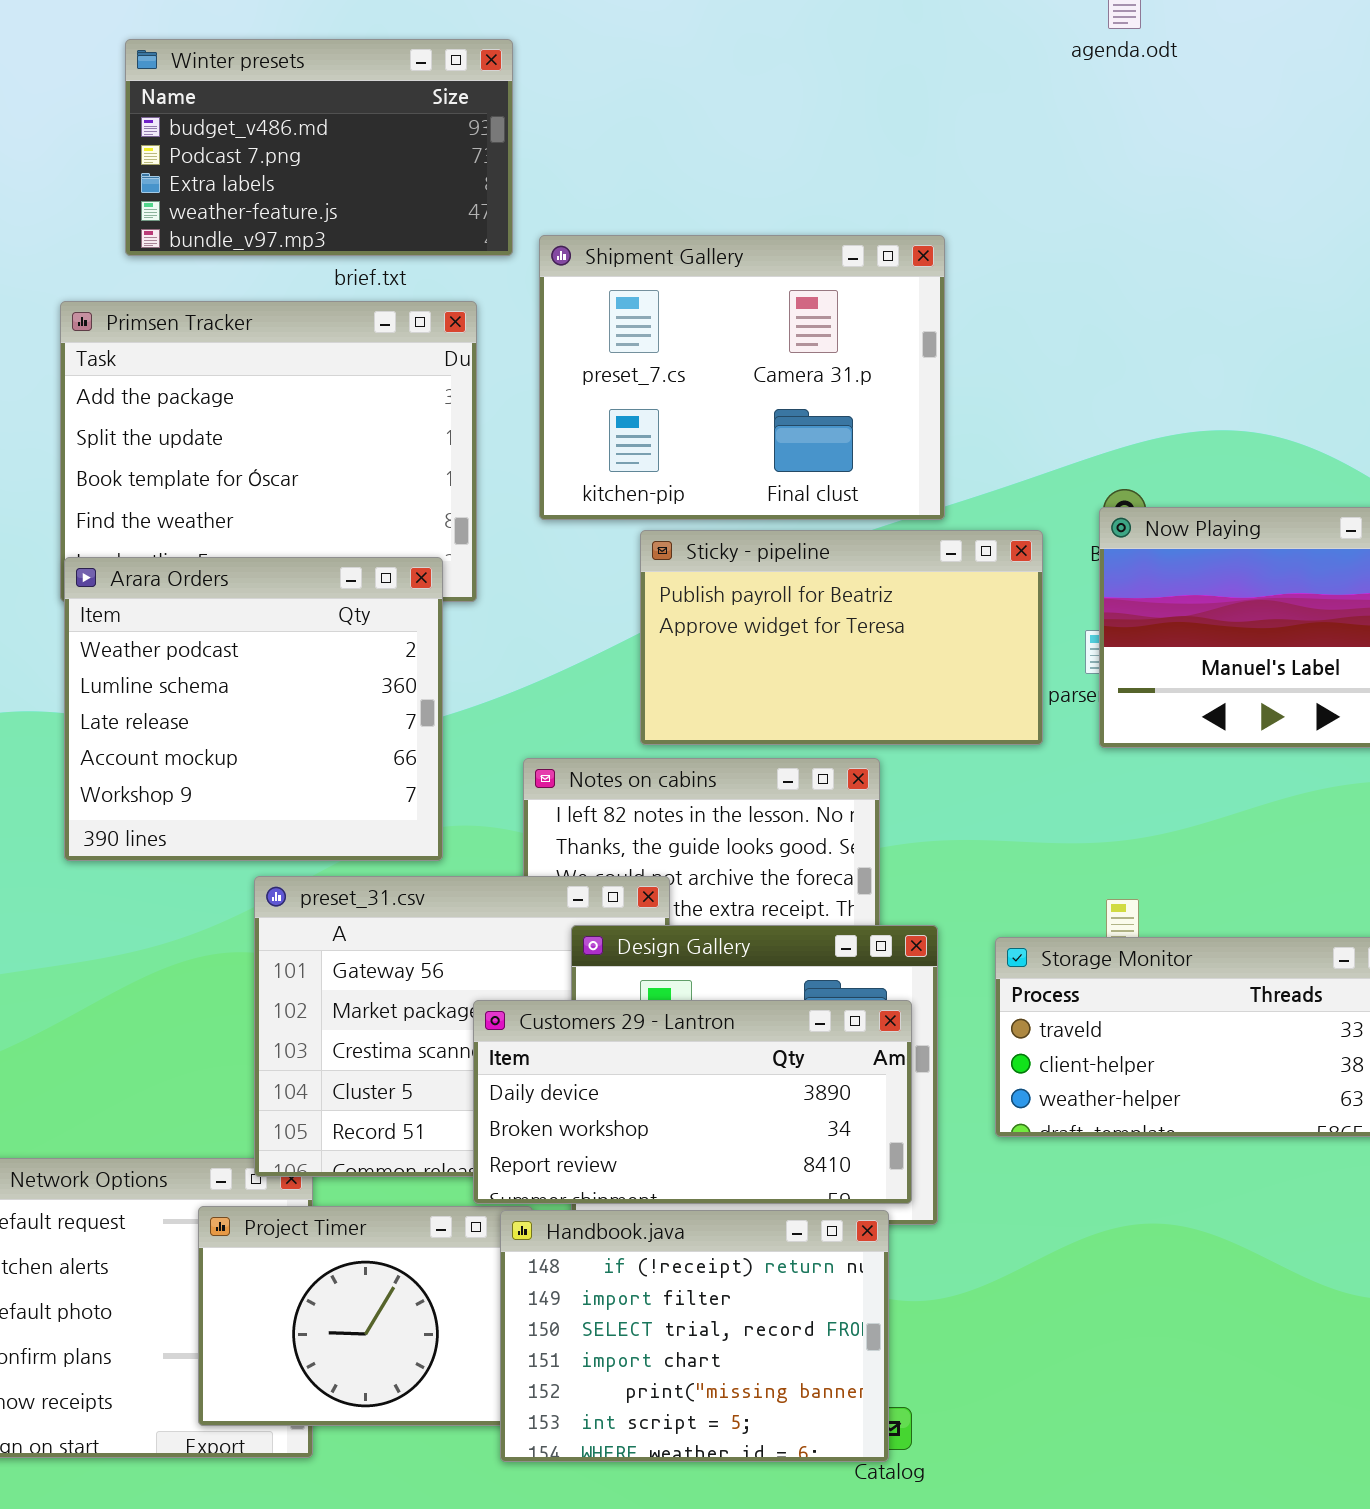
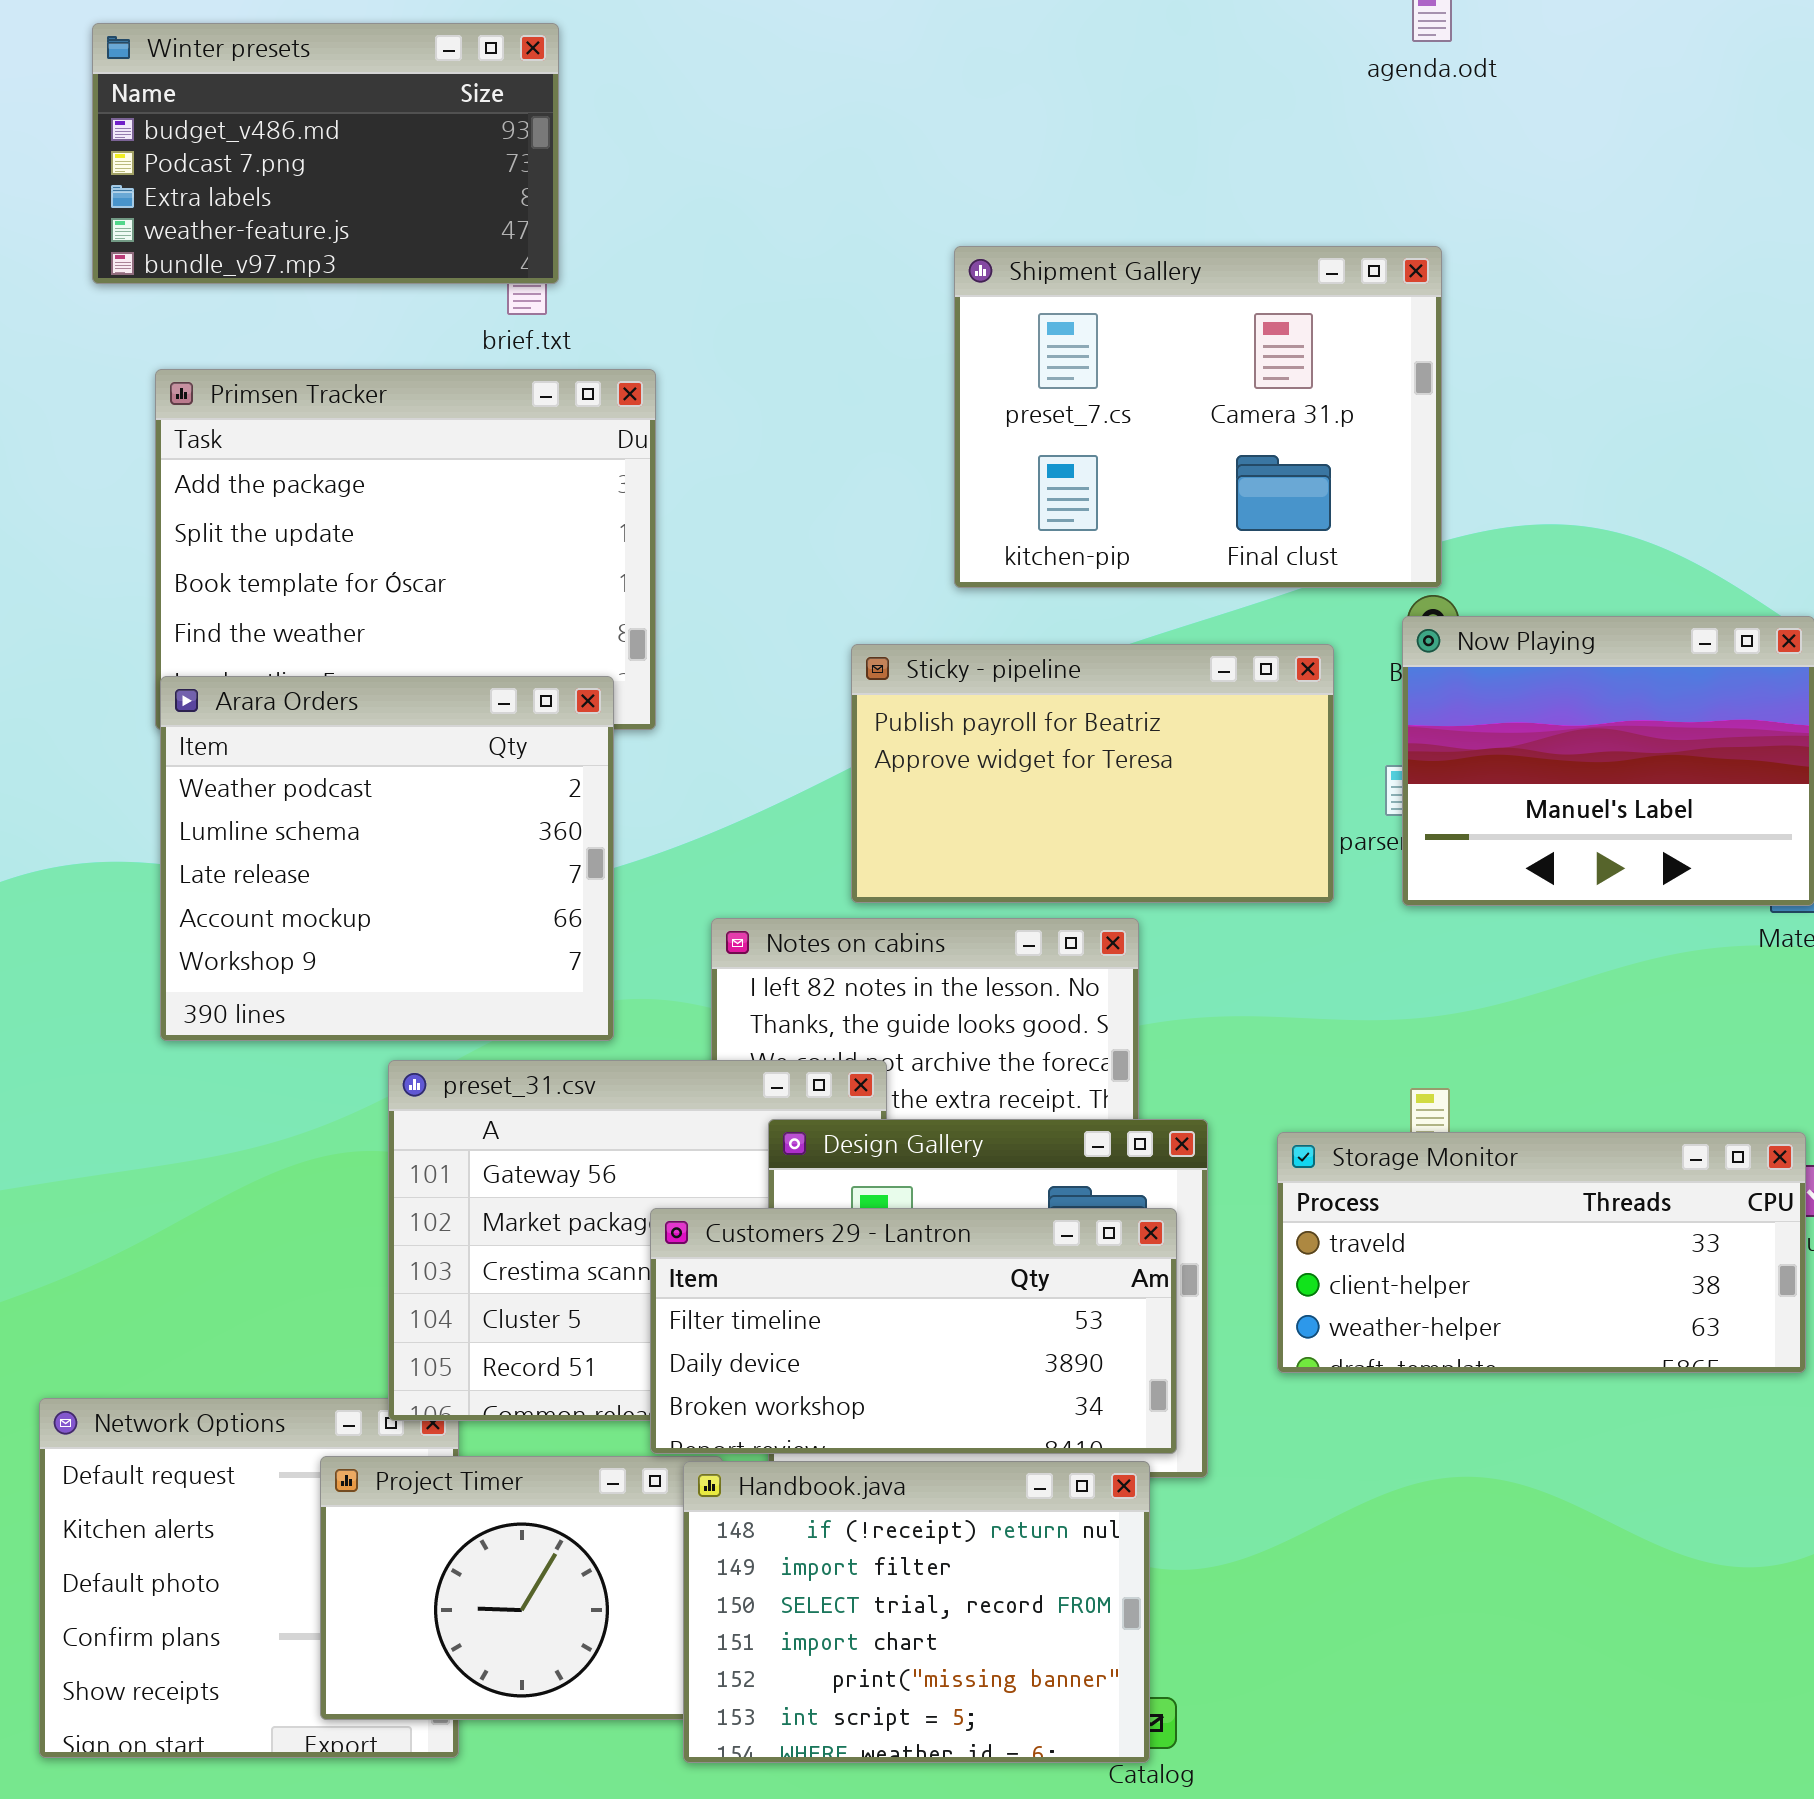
Winter presets: [125,39,513,256] -> [92,23,559,284], moved
Shipment Gallery: [539,235,945,520] -> [954,246,1442,588], moved
Customers 29 - Lantron: [473,1000,912,1204] -> [650,1208,1177,1454], scrolled up 1 row

